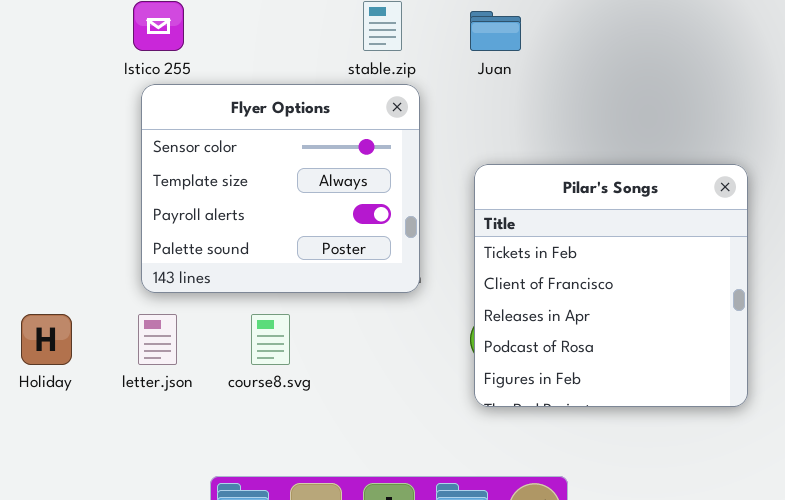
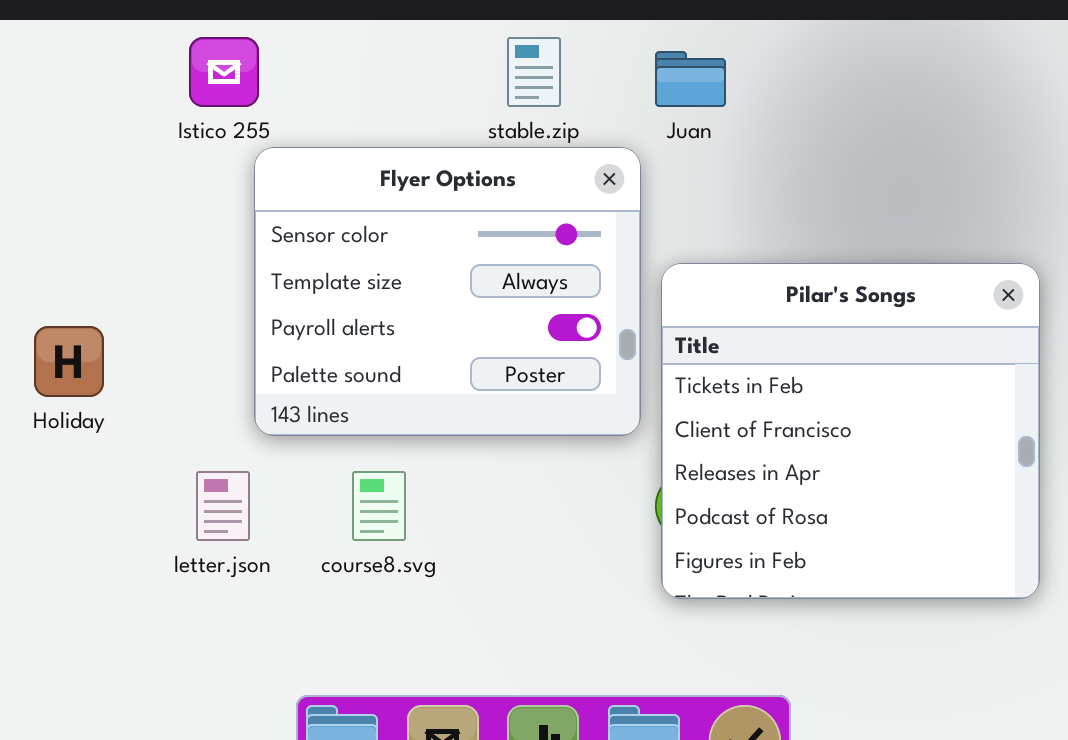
Flyer Options: [141,84,420,293] -> [254,147,641,436], moved
Holiday: [21,314,72,365] -> [34,326,104,397], moved

